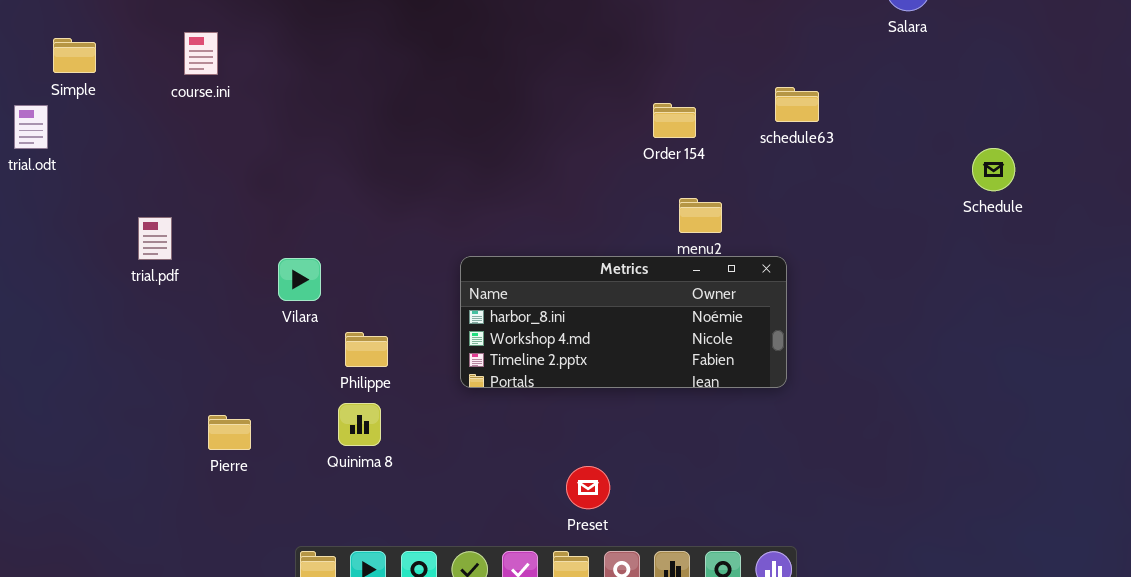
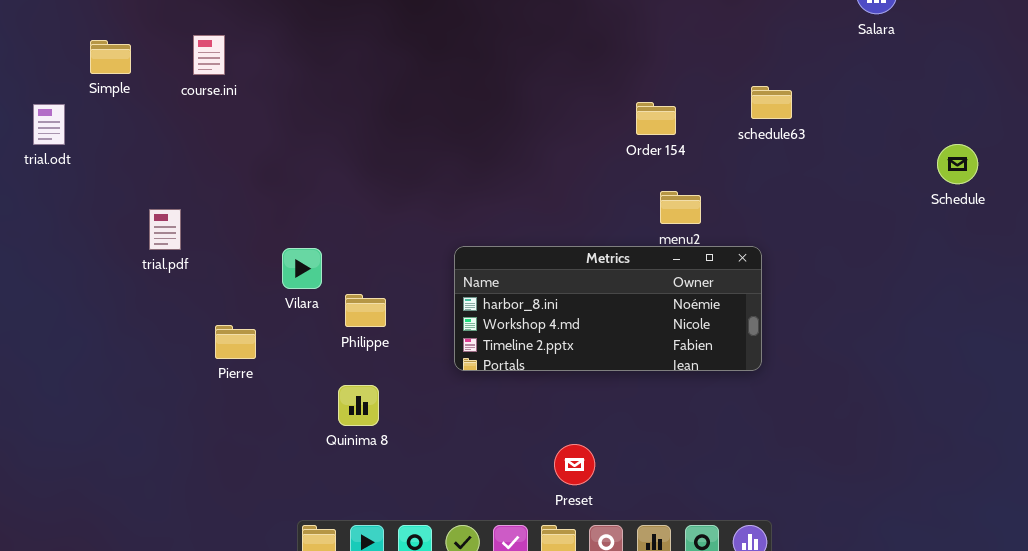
Simple: [53,38,96,73] -> [90,40,131,74], moved
Philippe: [345,332,388,367] -> [345,294,386,327], moved
Pierre: [208,415,251,450] -> [215,325,256,359], moved

